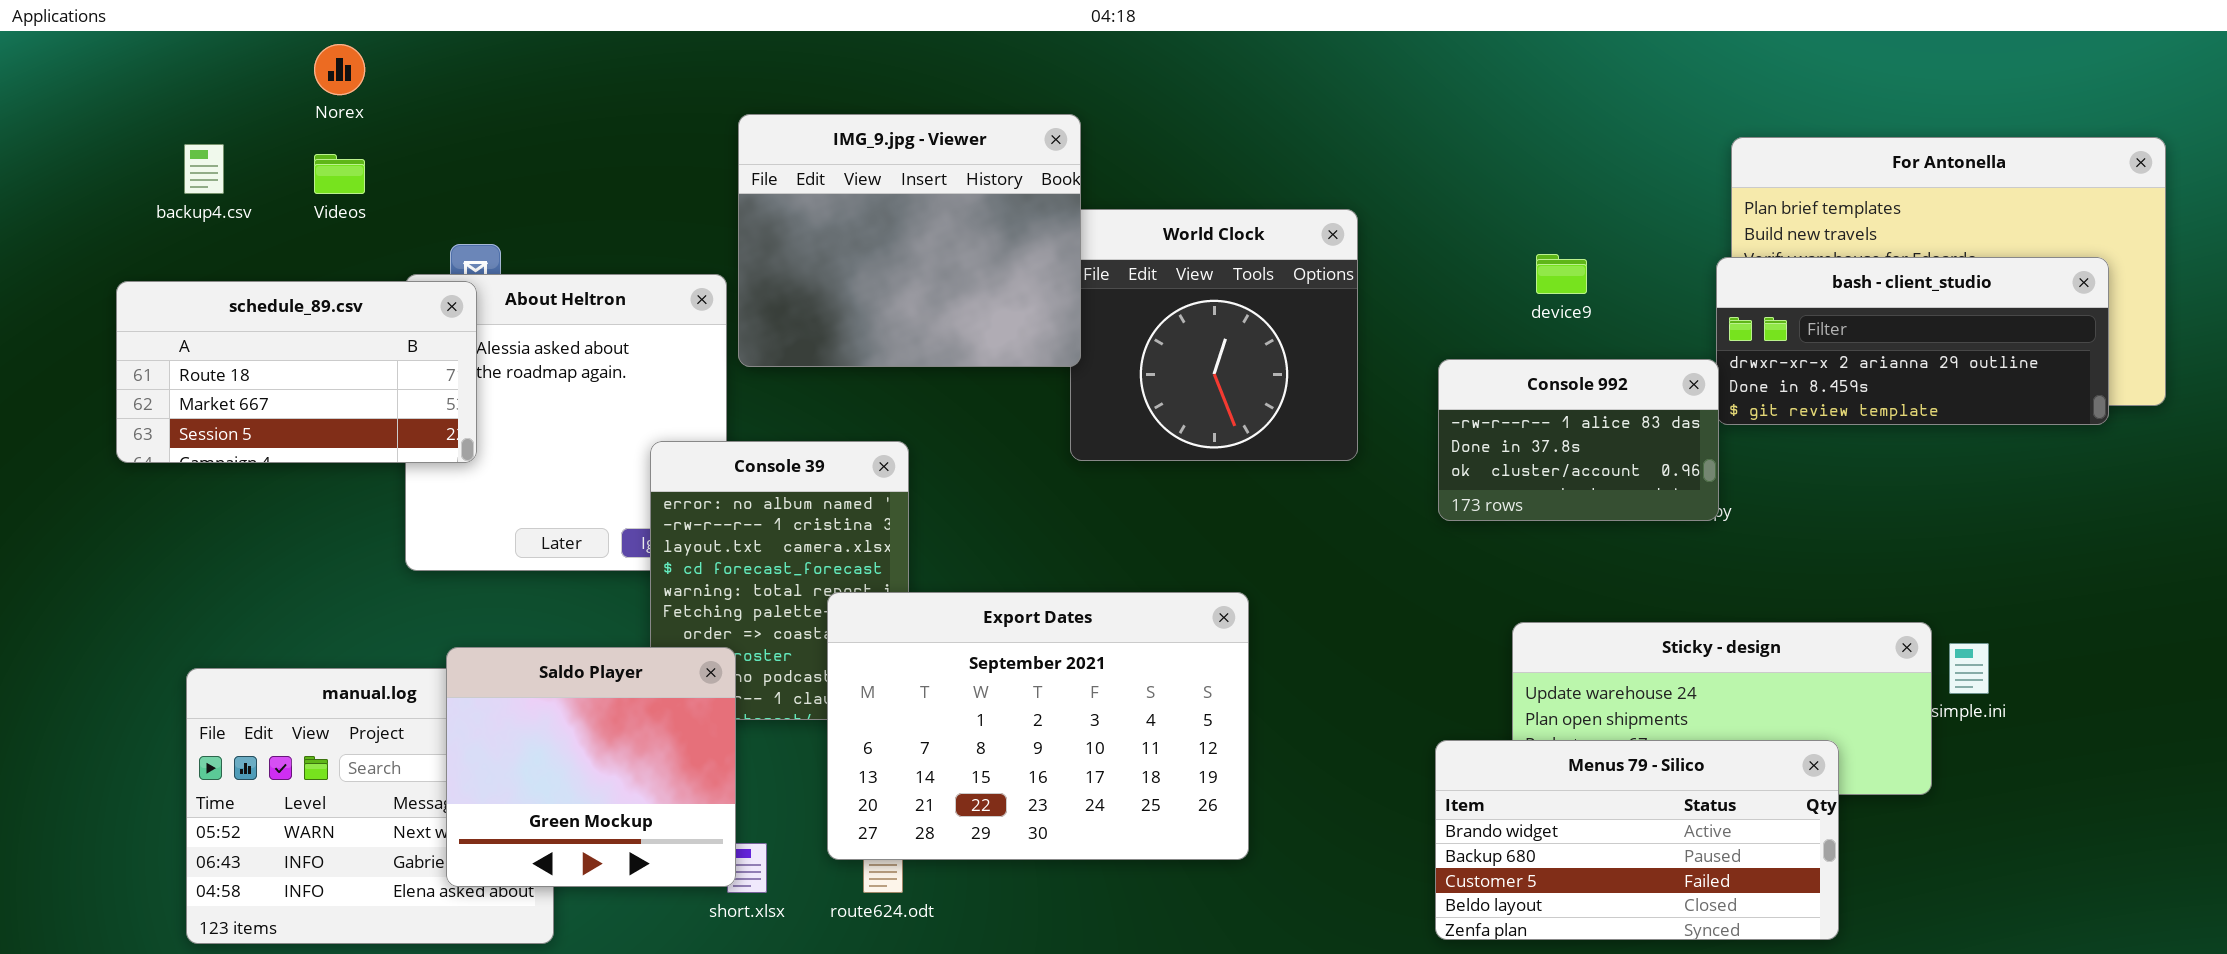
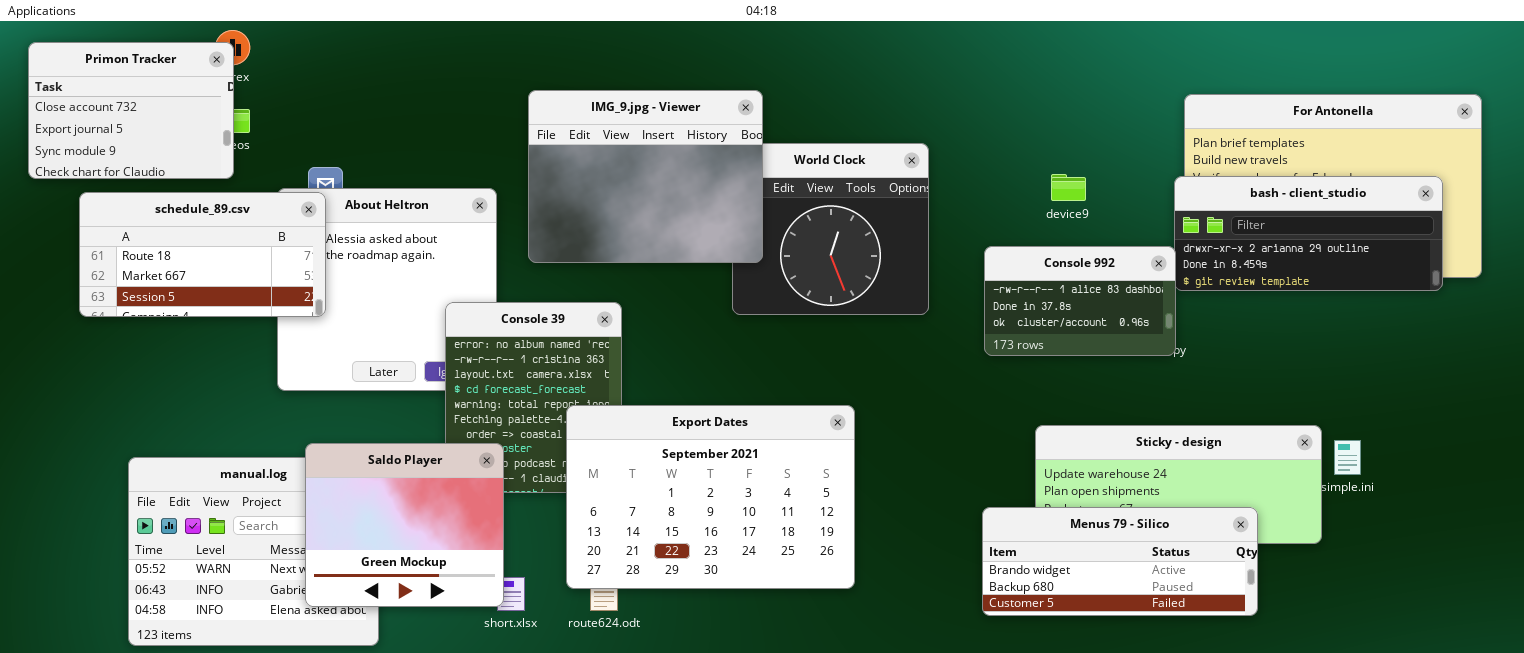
Primon Tracker: none -> [28,42,234,179], opened
IMG_9.jpg - Viewer: [738,114,1081,367] -> [528,90,763,263], moved
Menus 79 - Silico: [1435,740,1839,940] -> [982,507,1258,616], resized

